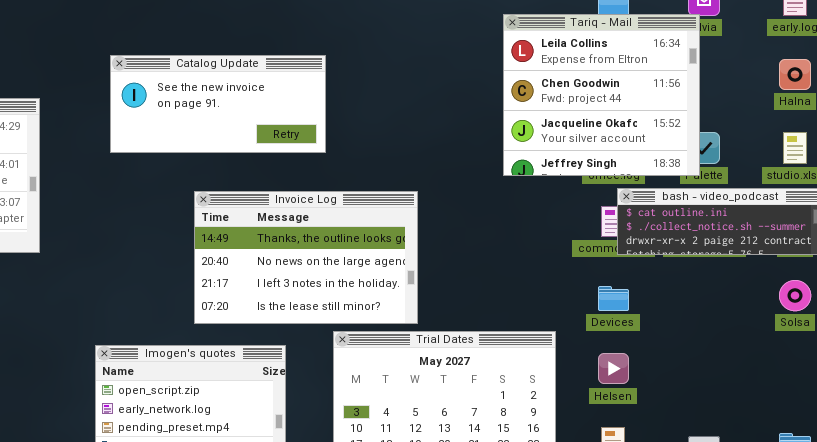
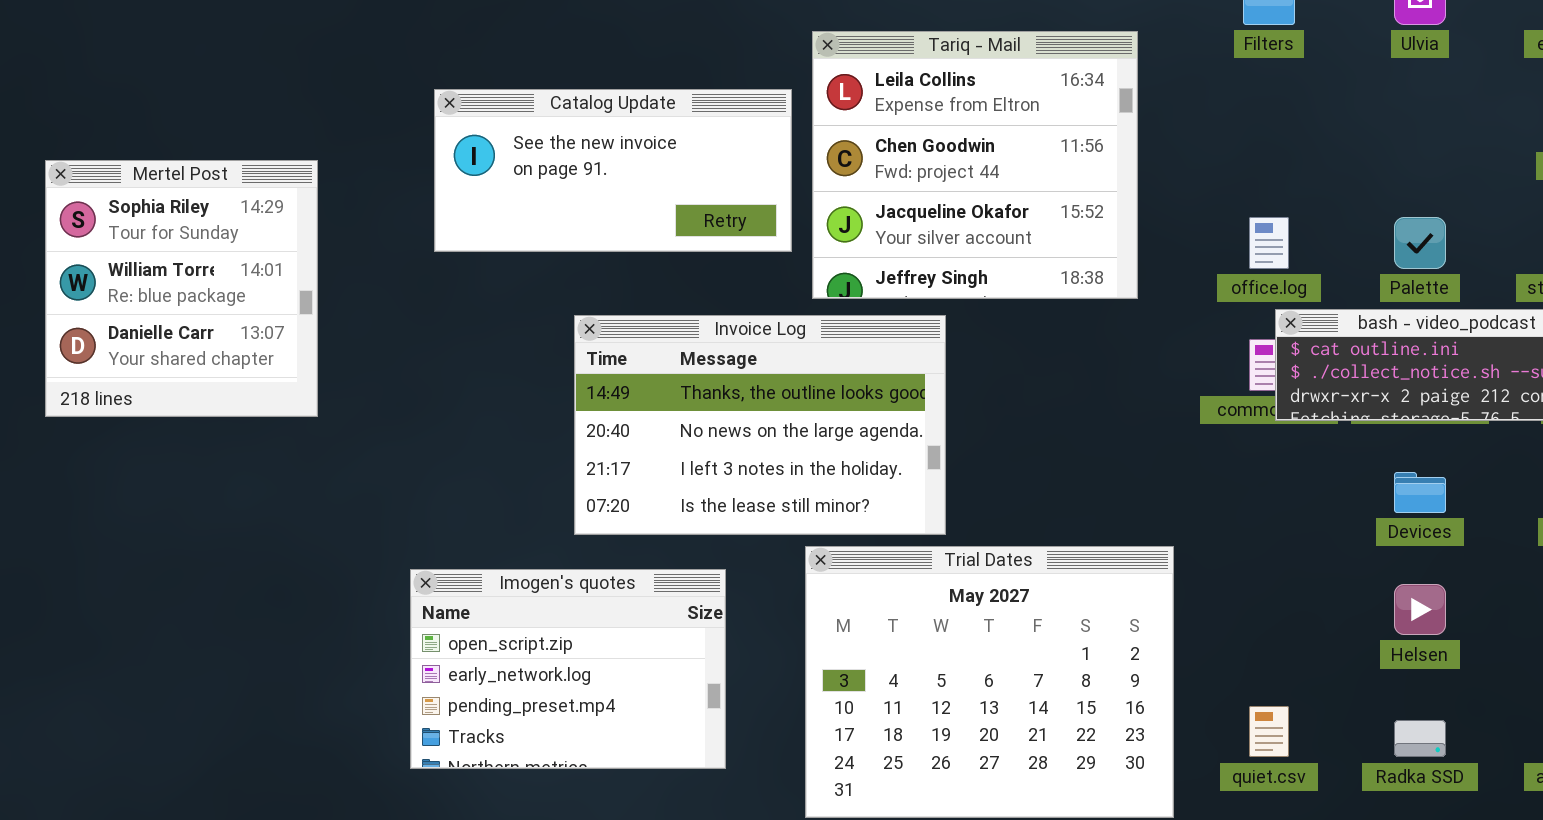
Tariq - Mail: [503,14,700,176] -> [812,31,1138,299], moved
Devices: [598,286,629,311] -> [1394,472,1446,513], moved
Helsen: [598,353,629,384] -> [1394,584,1446,635], moved

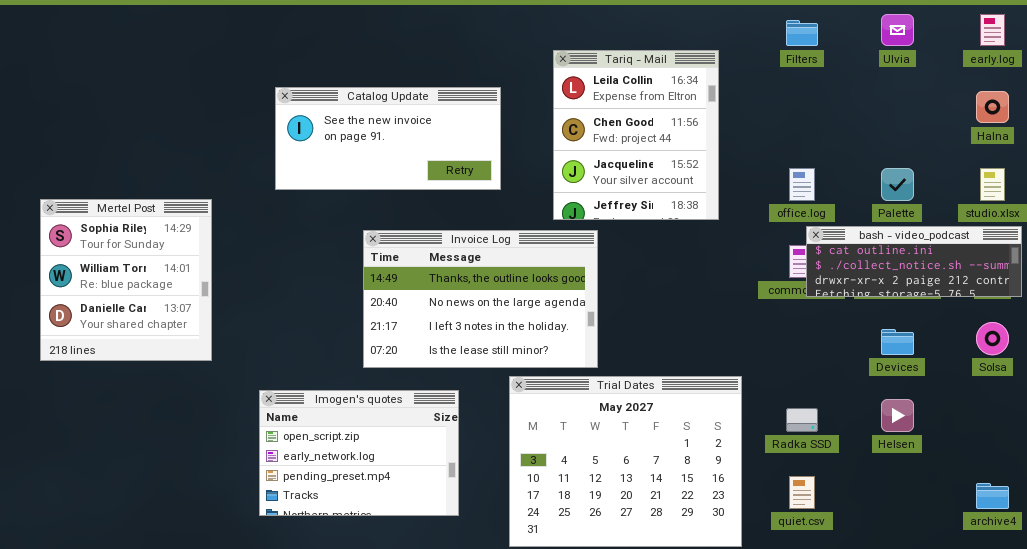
Tariq - Mail: [812,31,1138,299] -> [553,50,719,220], resized
Mertel Post: [45,160,318,417] -> [40,199,212,361], moved
Radka SSD: [1394,720,1446,757] -> [786,408,818,432], moved

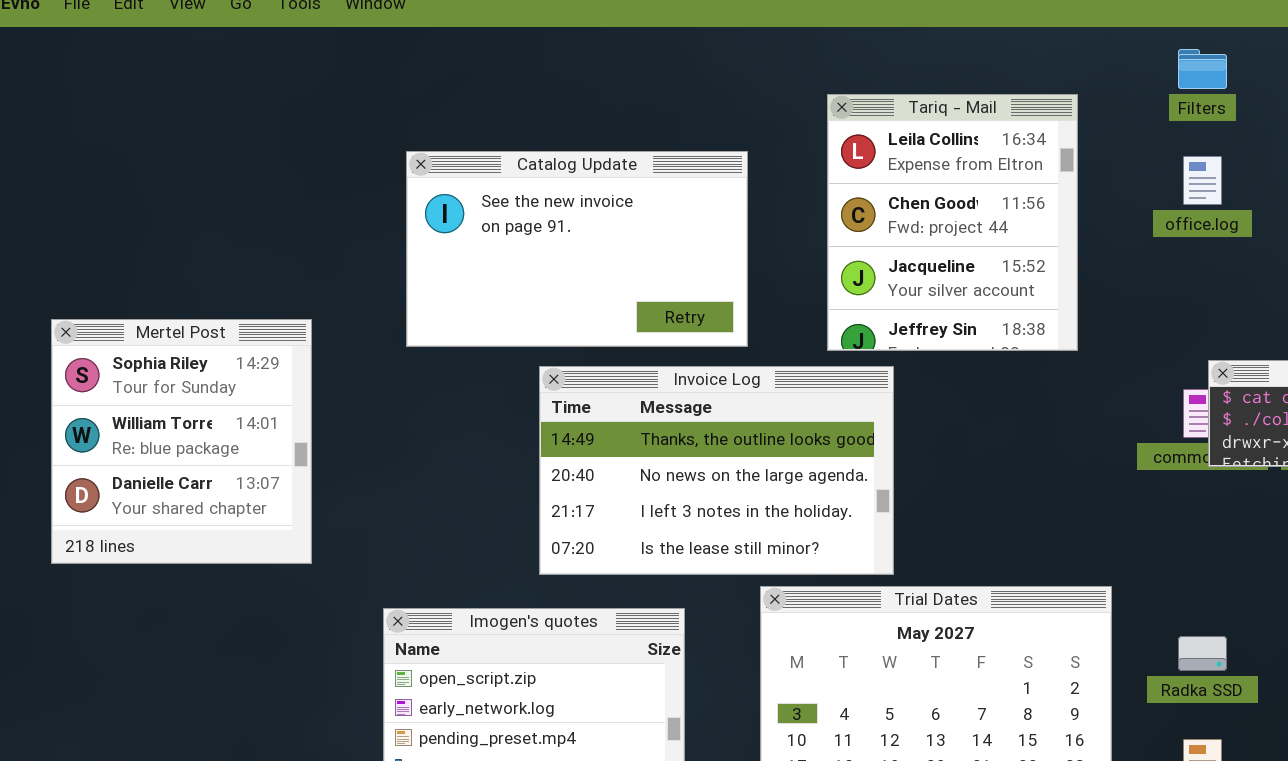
Catalog Update: [275,87,501,190] -> [406,151,748,347], resized
office.log: [789,168,815,201] -> [1183,156,1222,205], moved

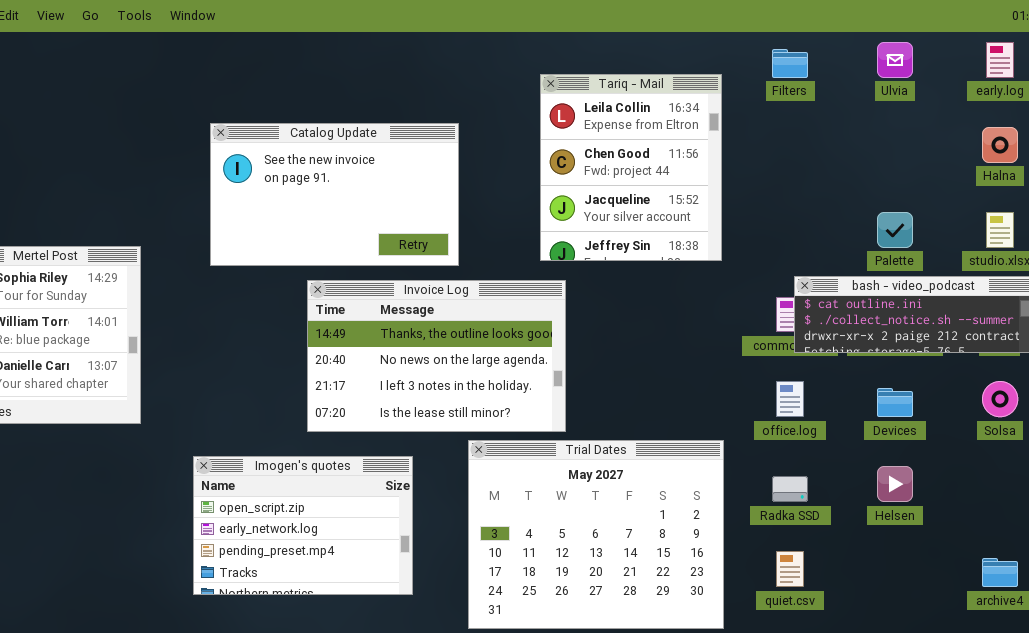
Tariq - Mail: [827,94,1078,351] -> [540,74,722,261], moved
office.log: [1183,156,1222,205] -> [776,381,804,417], moved

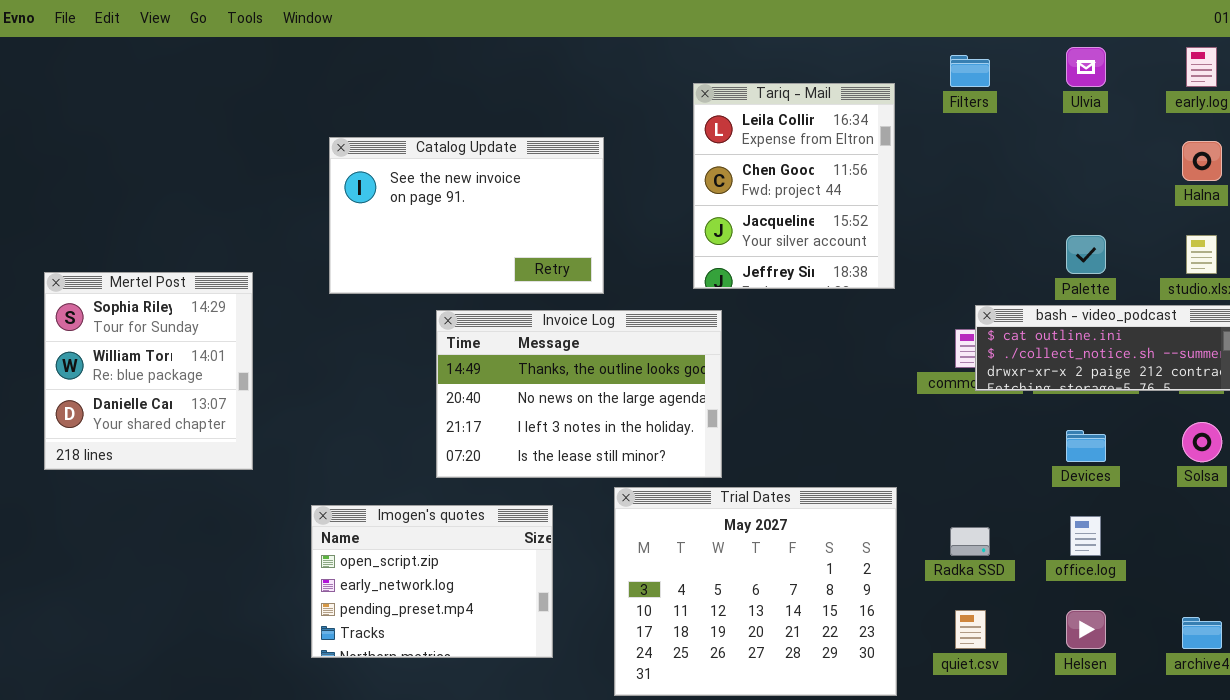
office.log: [776,381,804,417] -> [1070,516,1101,556], moved
Helsen: [877,466,913,502] -> [1066,610,1106,649], moved

